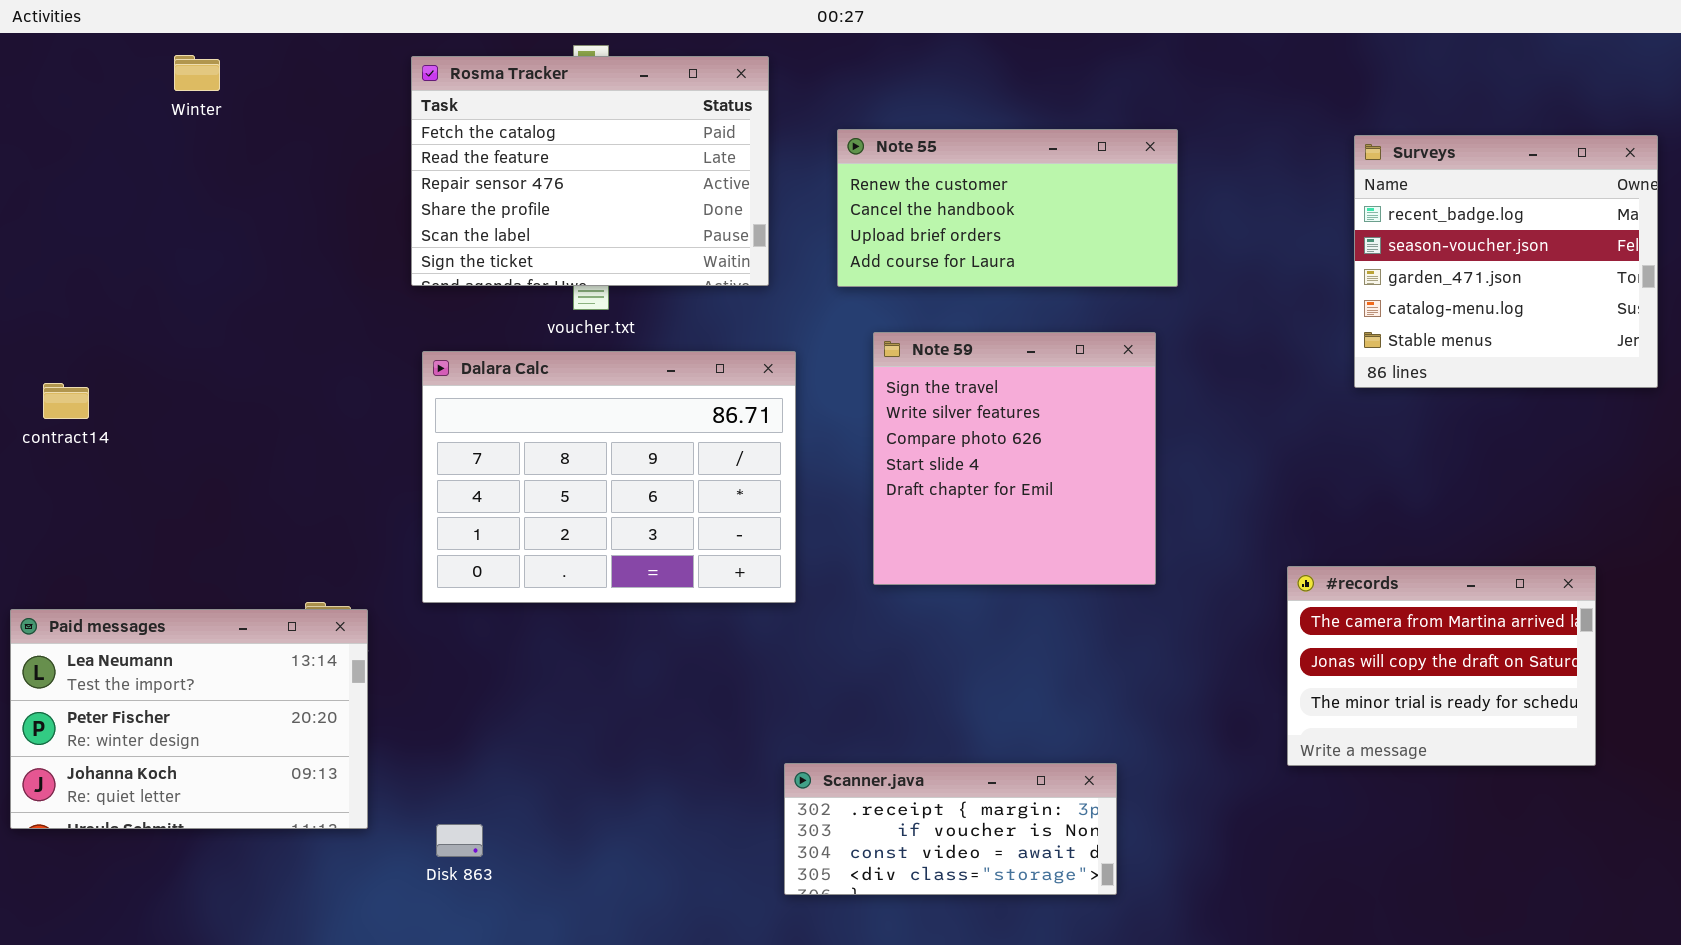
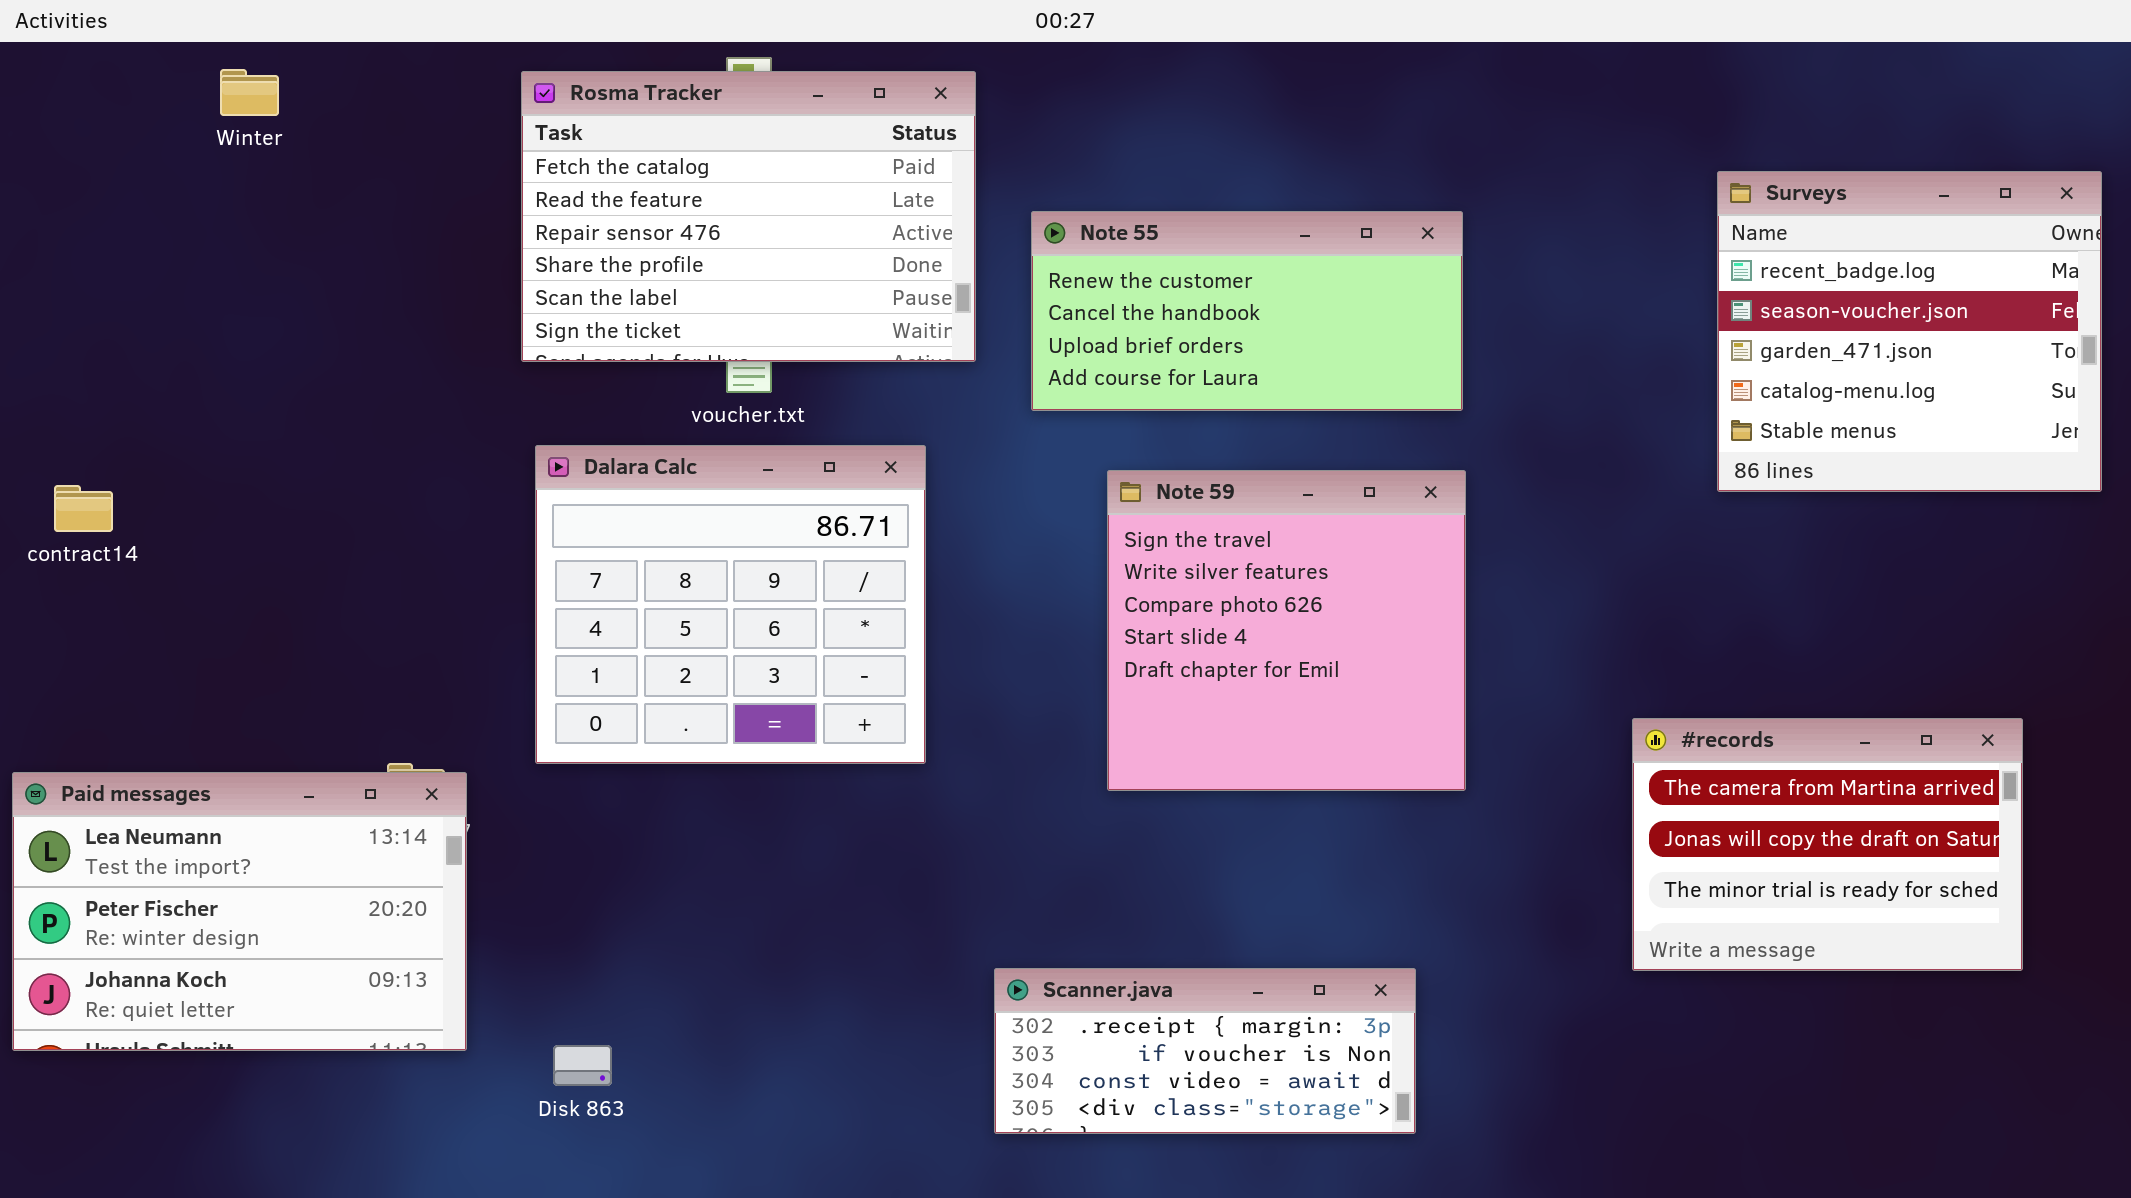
Note 55: [837,129,1178,287] -> [1031,211,1463,411], moved
Note 59: [873,332,1156,585] -> [1107,470,1466,791], moved
Dalara Calc: [422,351,796,603] -> [535,445,926,764], resized

